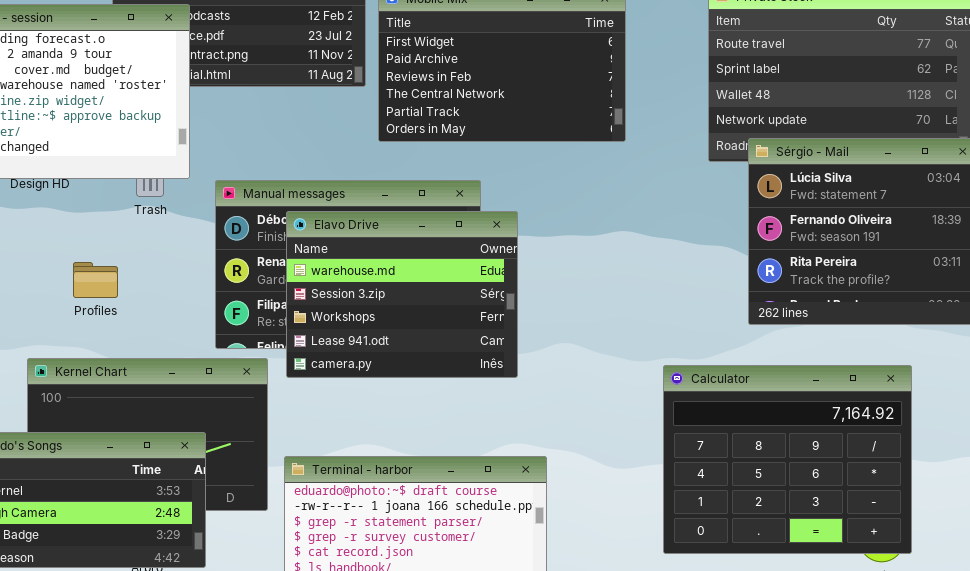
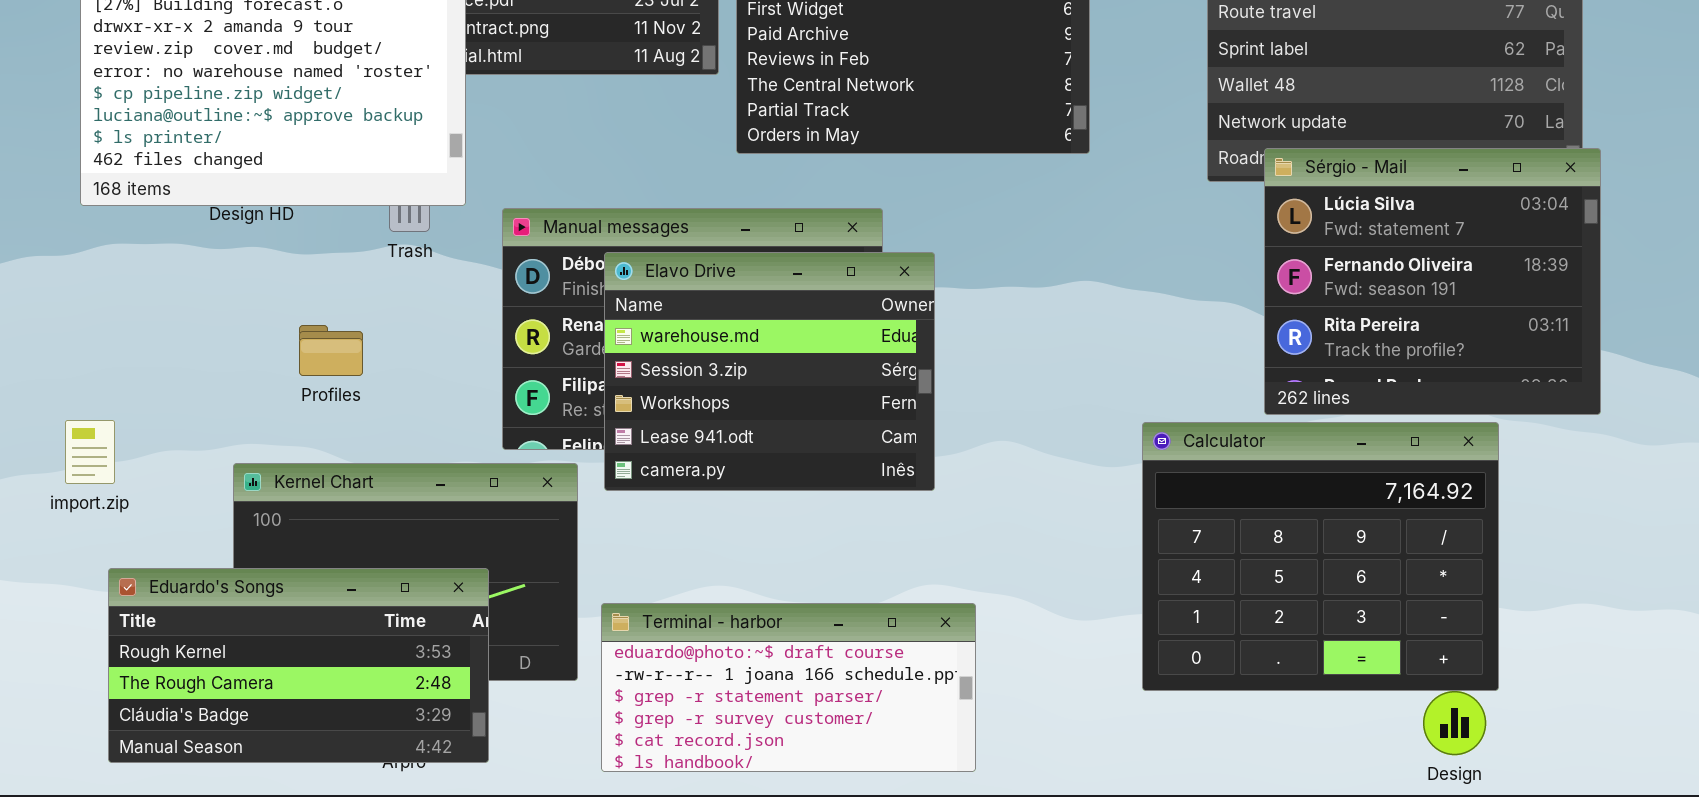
Calculator: [663,365,912,554] -> [1142,422,1499,691], moved

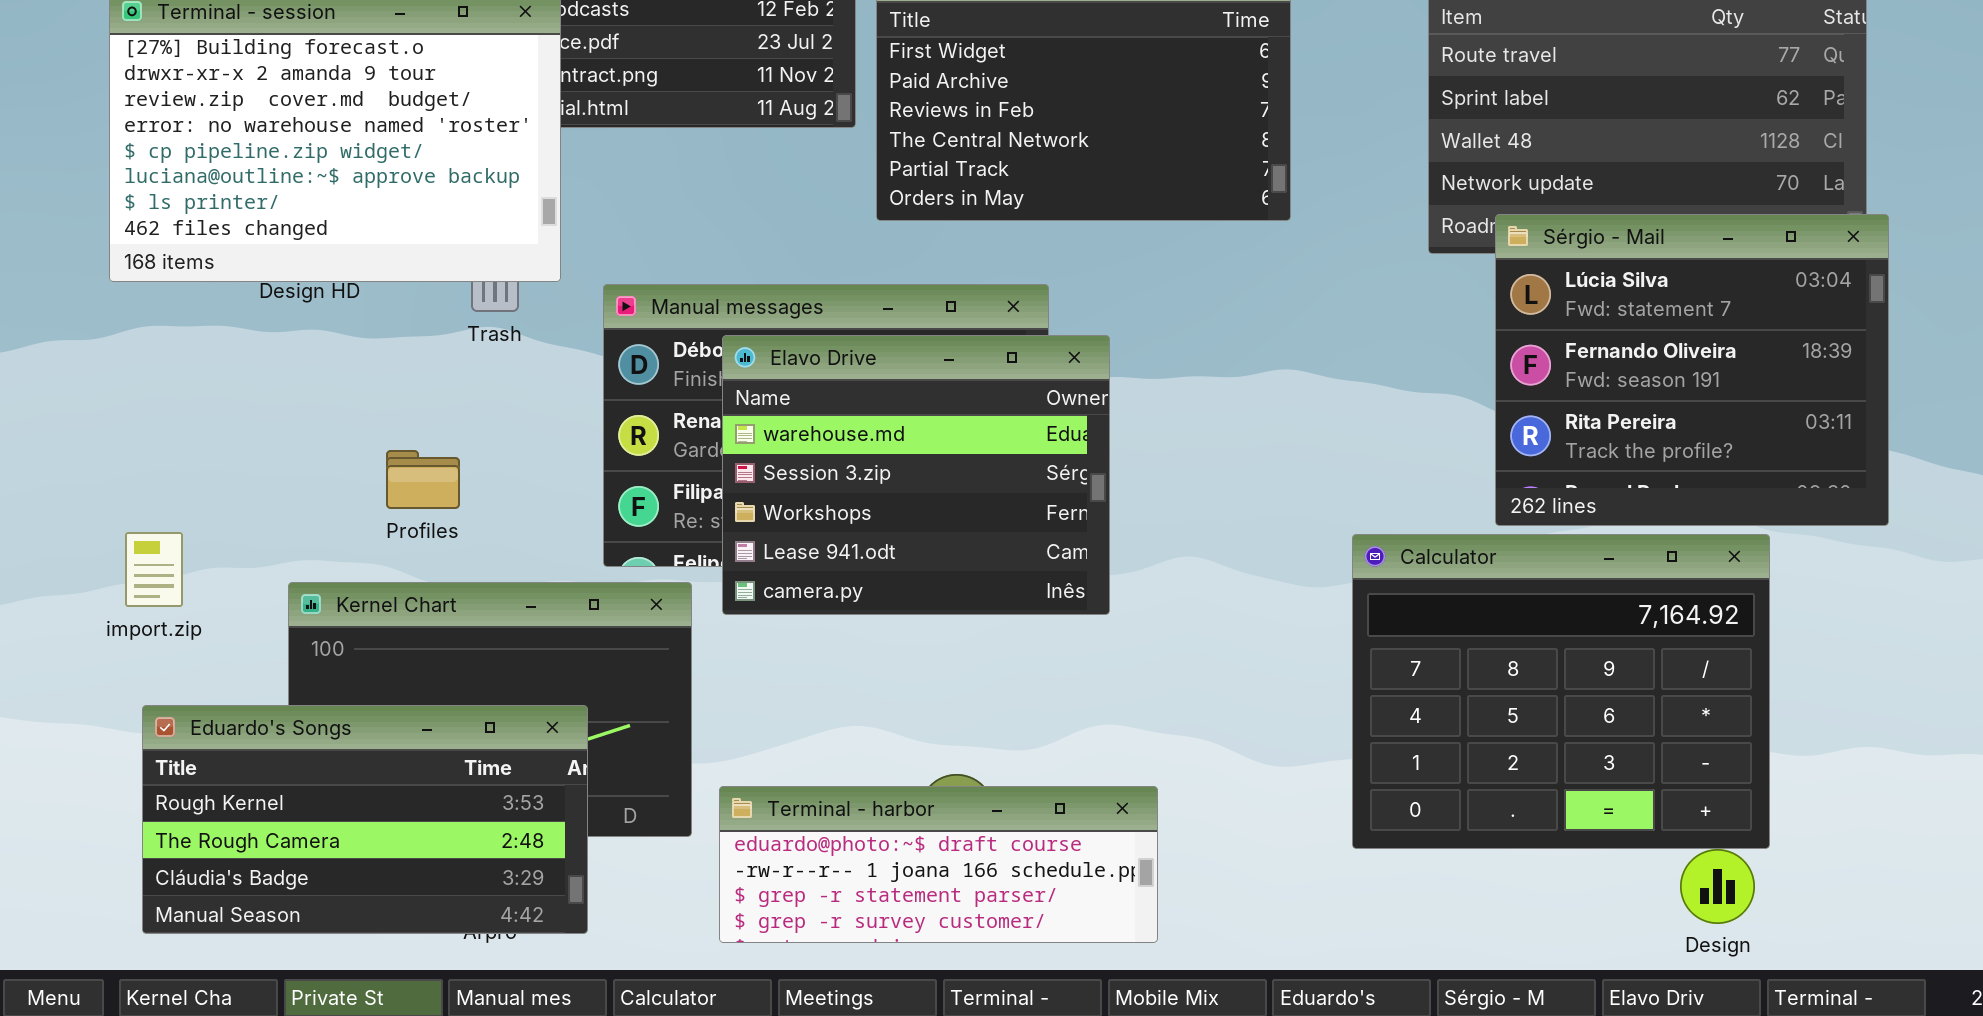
Profiles: [299,325,363,376] -> [386,450,460,509], moved
import.zip: [65,420,115,484] -> [125,532,183,607], moved
Terminal - harbor: [601,603,976,772] -> [719,786,1158,943], resized

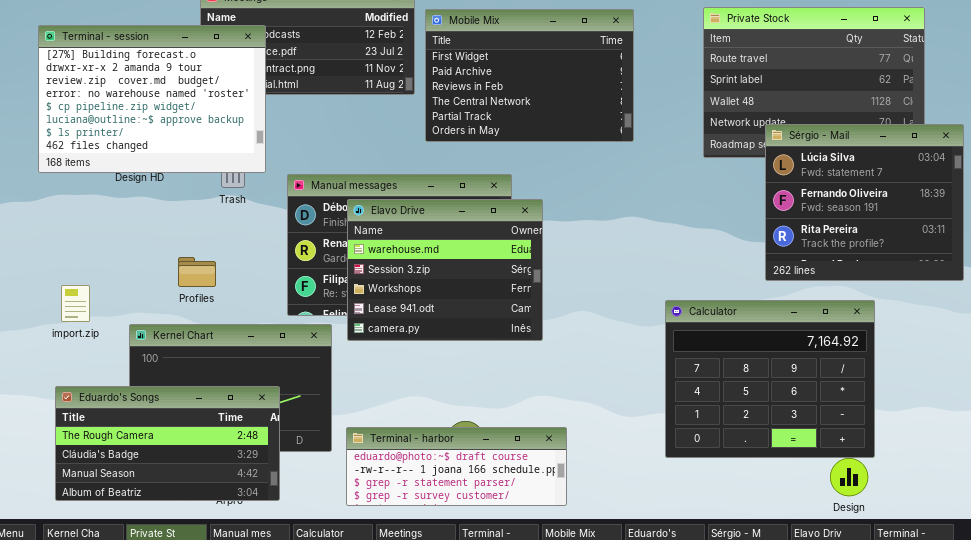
Sérgio - Mail: [1495,214,1889,526] -> [765,124,964,281], moved
import.zip: [125,532,183,607] -> [61,285,90,322], moved
Eduardo's Songs: [142,705,588,934] -> [55,386,280,501], scrolled down 1 row

